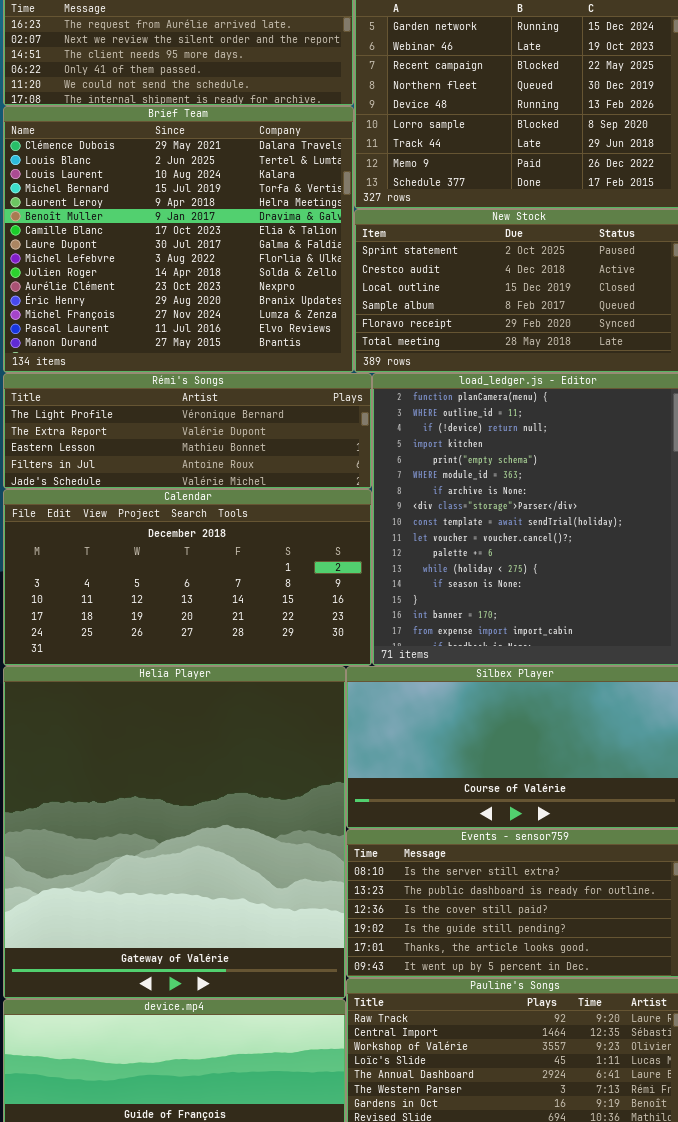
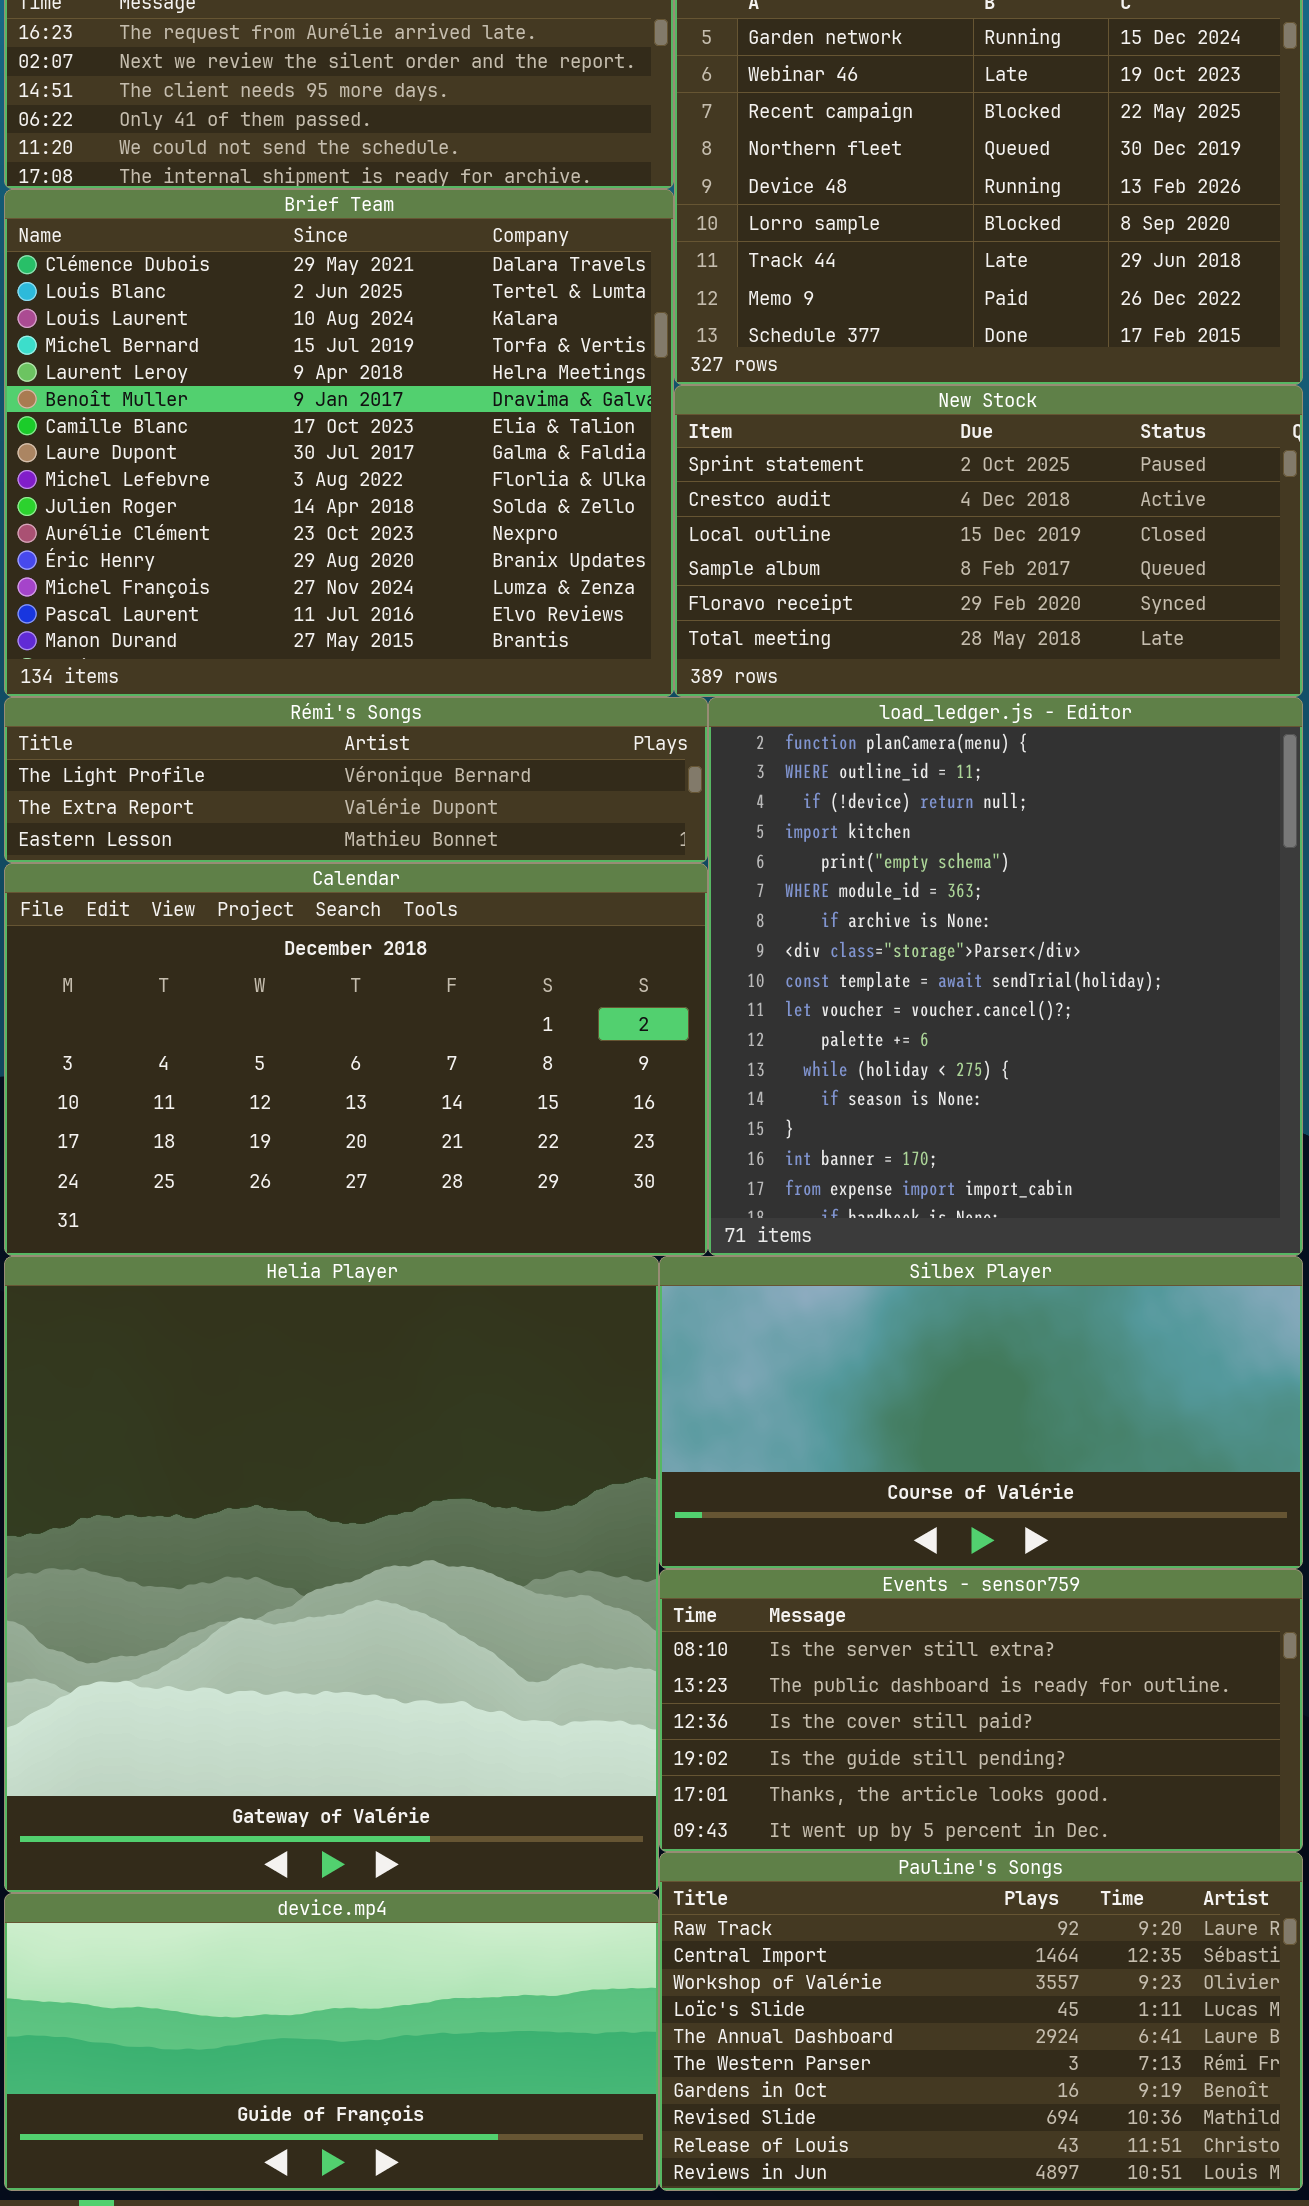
Rémi's Songs: [3,373,372,489] -> [4,697,708,863], resized
Calendar: [3,489,372,666] -> [4,863,708,1256], resized

